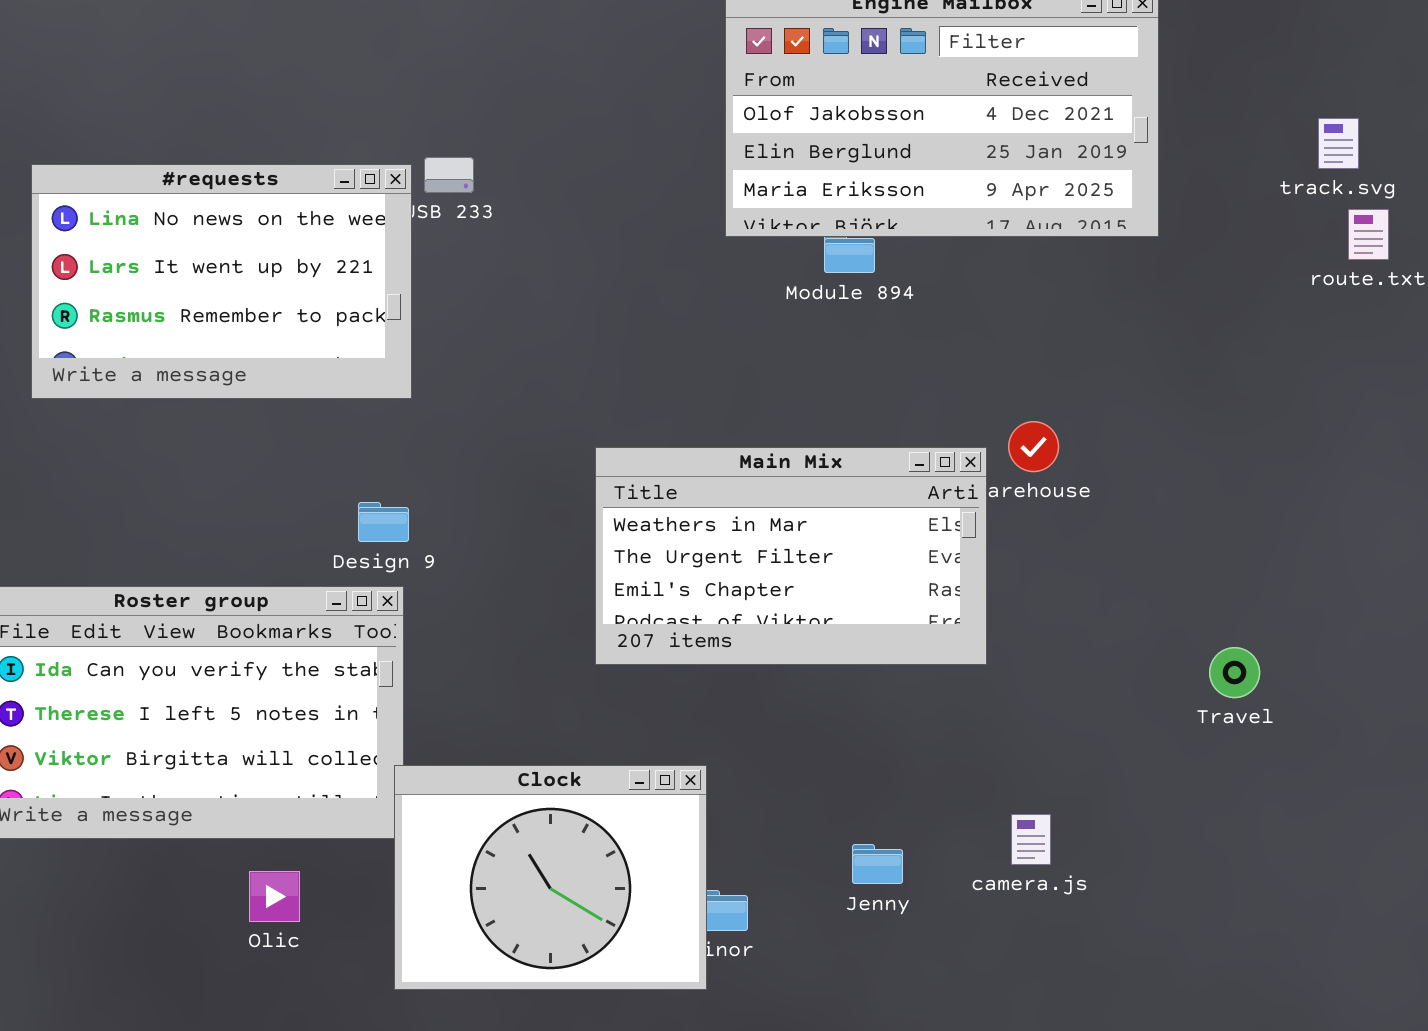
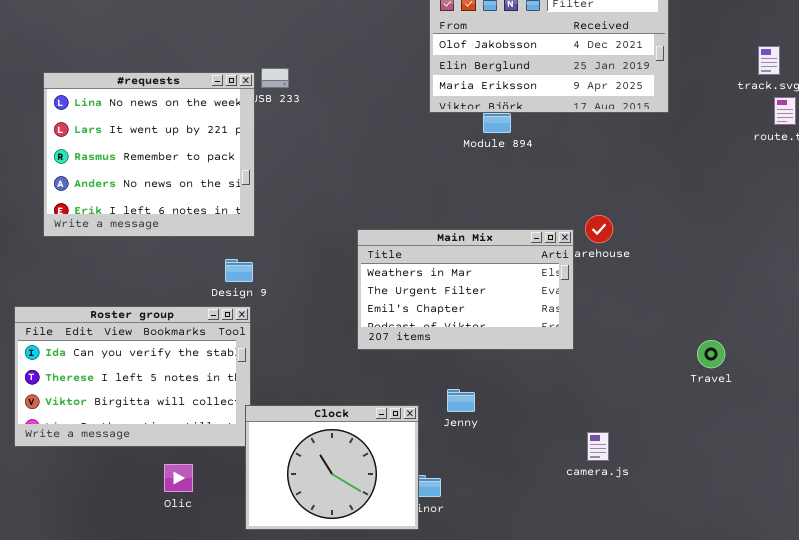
#requests: [31,164,412,399] -> [43,72,255,237], resized
Jenny: [852,844,903,884] -> [447,389,475,412], moved

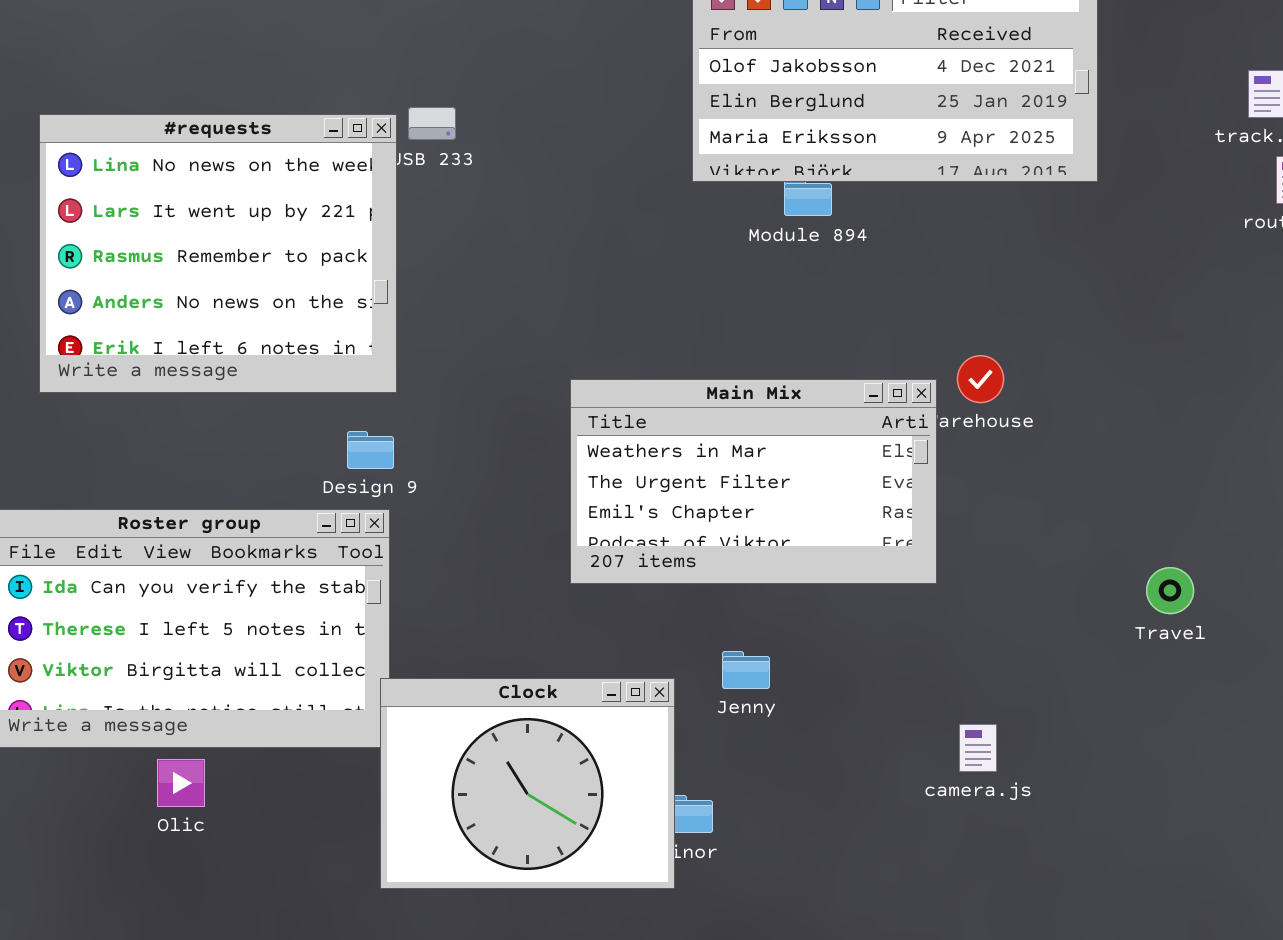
Olic: [164,464,193,492] -> [157,759,205,807], moved

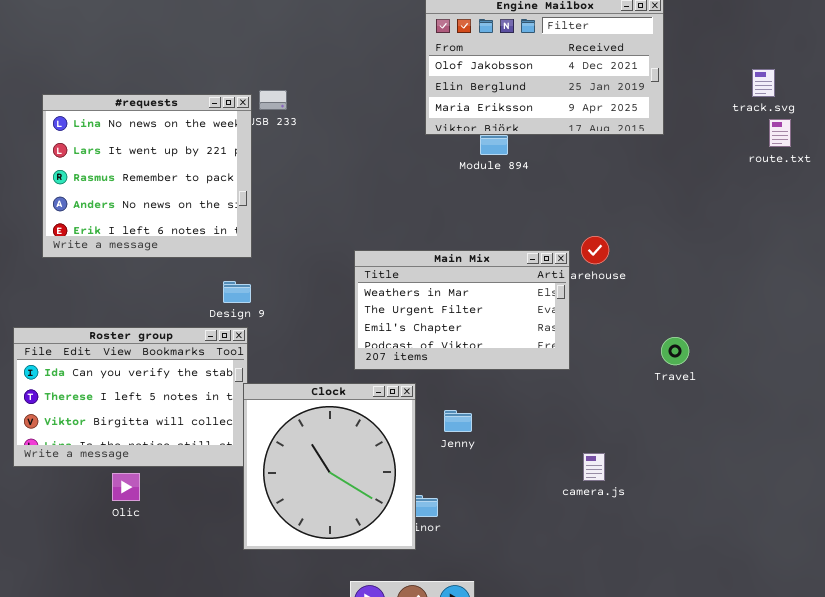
Travel: [1146,567,1194,614] -> [661,337,689,365], moved
Clock: [380,678,675,889] -> [243,383,416,550], resized

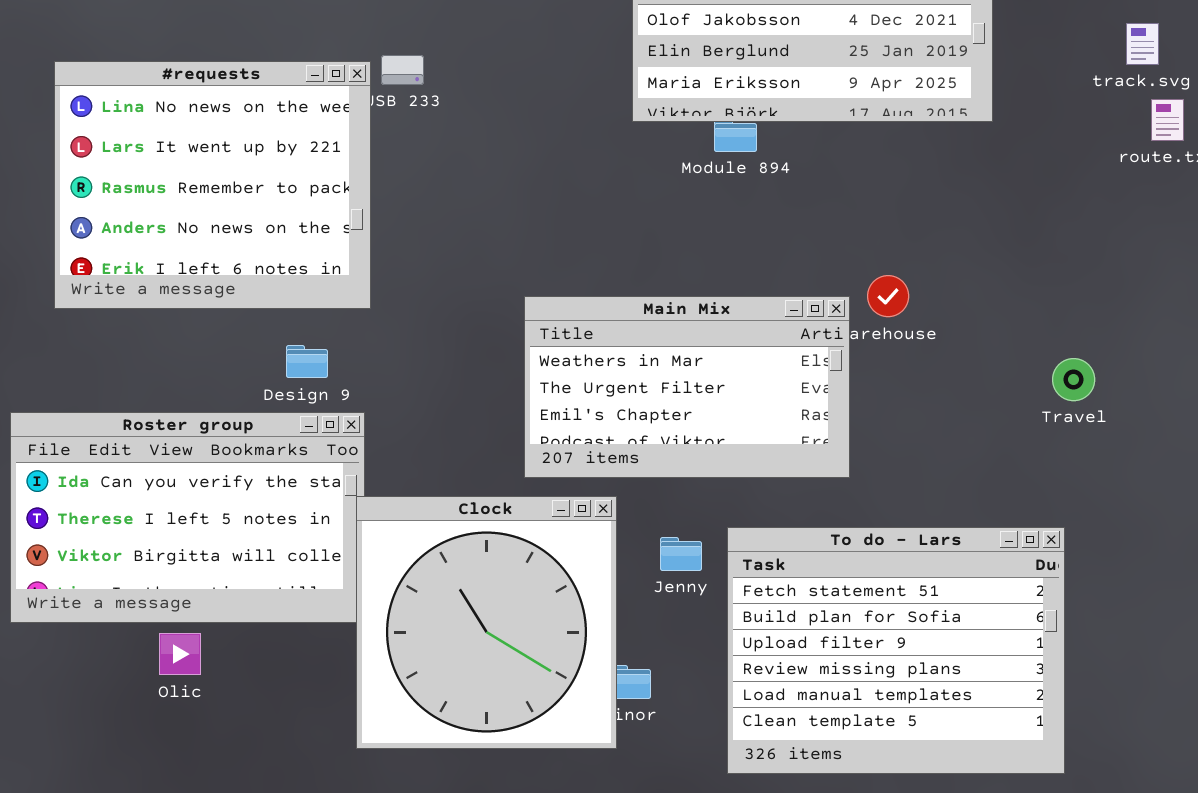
Design 9: [223,281,251,303] -> [286,345,328,378], moved
Travel: [661,337,689,365] -> [1052,358,1095,401], moved
To do - Lars: none -> [727,527,1065,774], opened

